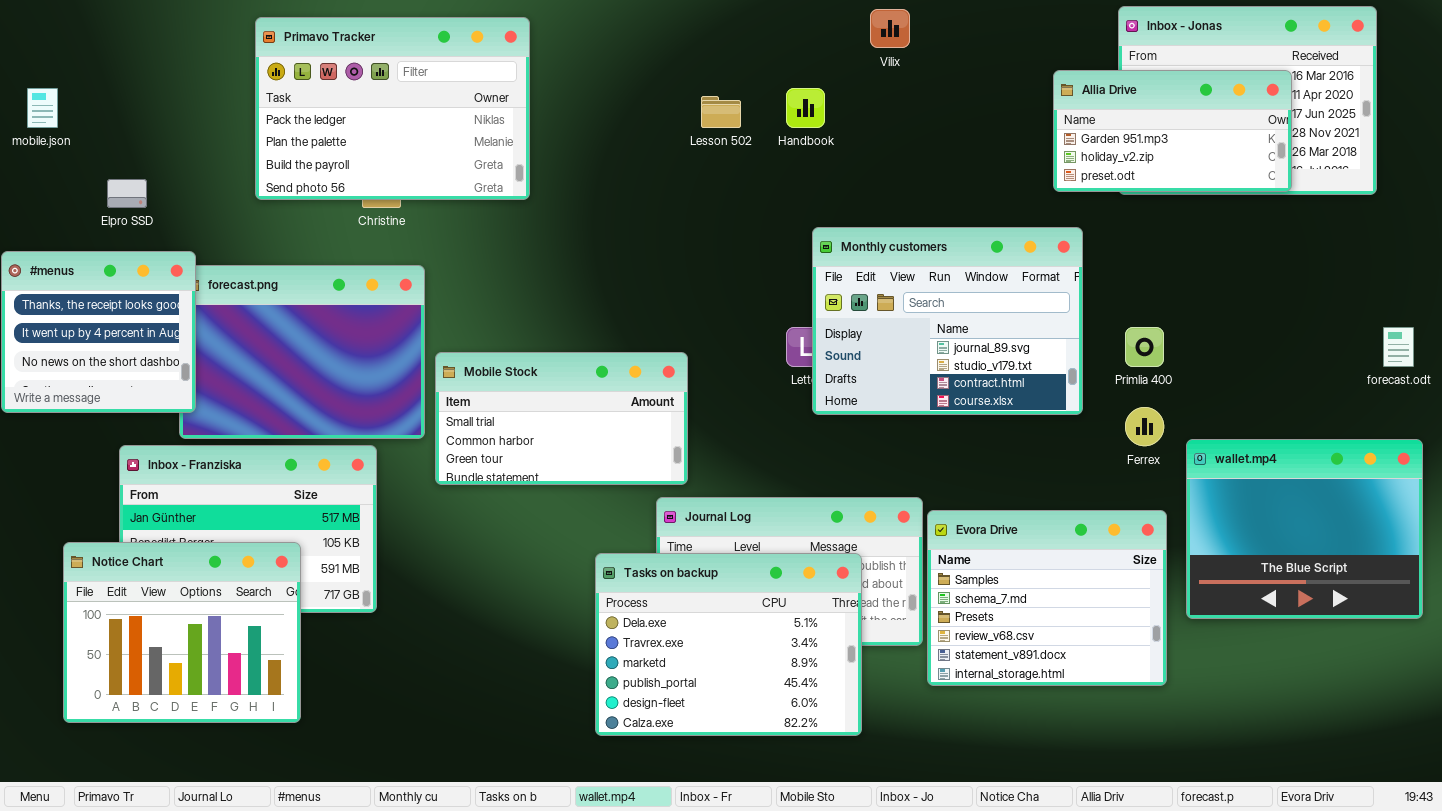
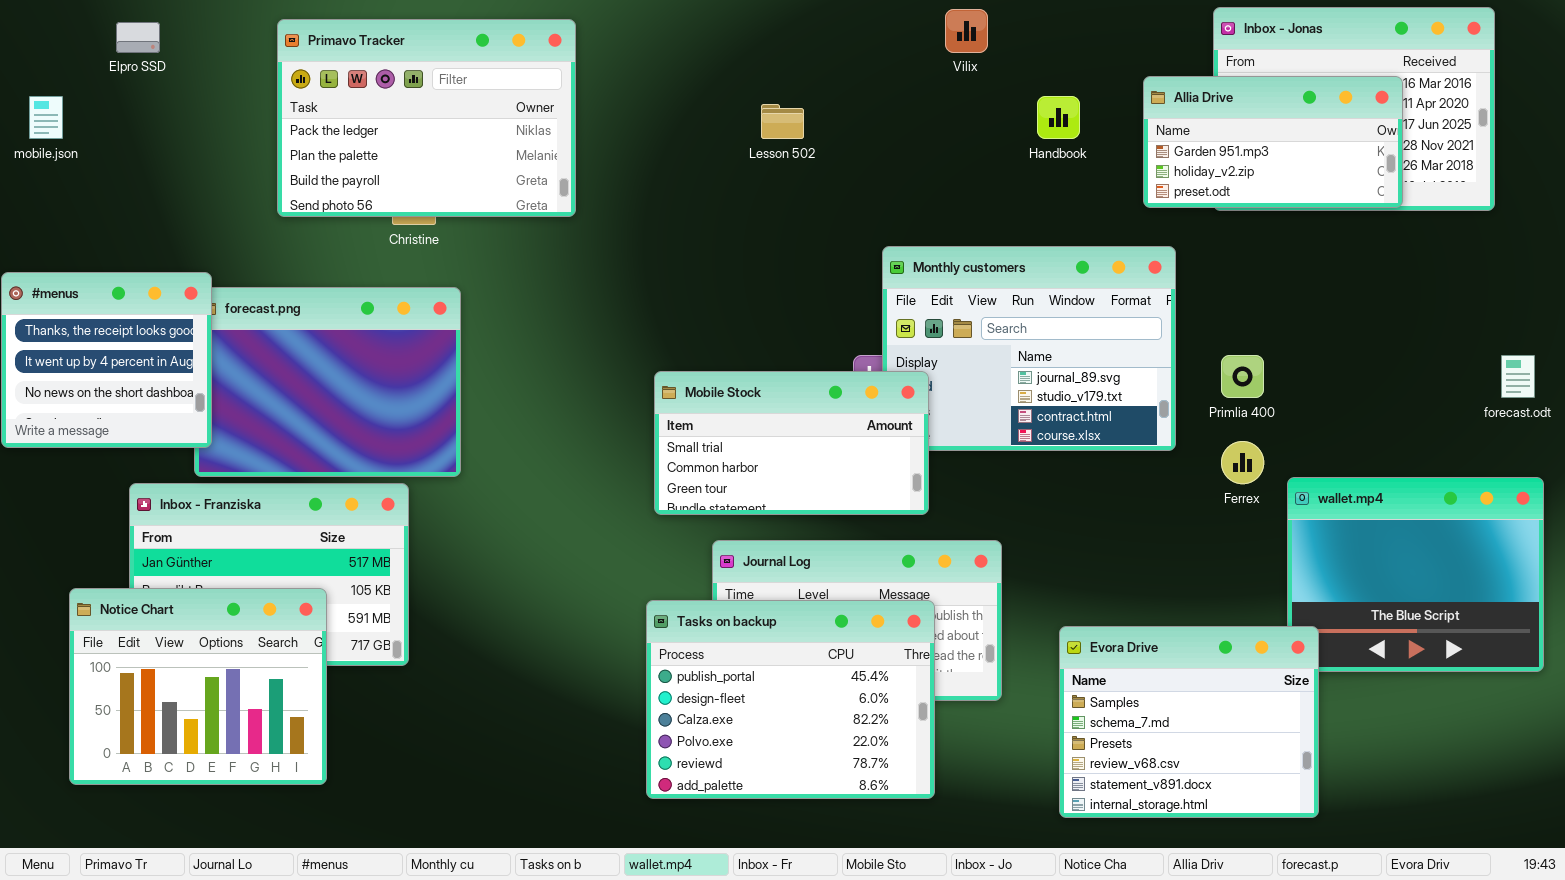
Handbook: [786,88,825,128] -> [1037,96,1080,139], moved
Elpro SSD: [107,179,147,208] -> [116,22,160,53], moved
Mobile Stock: [435,352,688,485] -> [654,371,929,515], moved
Evora Drive: [927,510,1167,686] -> [1059,626,1319,818], moved
Tasks on backup: [595,553,862,736] -> [646,600,935,799], scrolled down 3 rows

